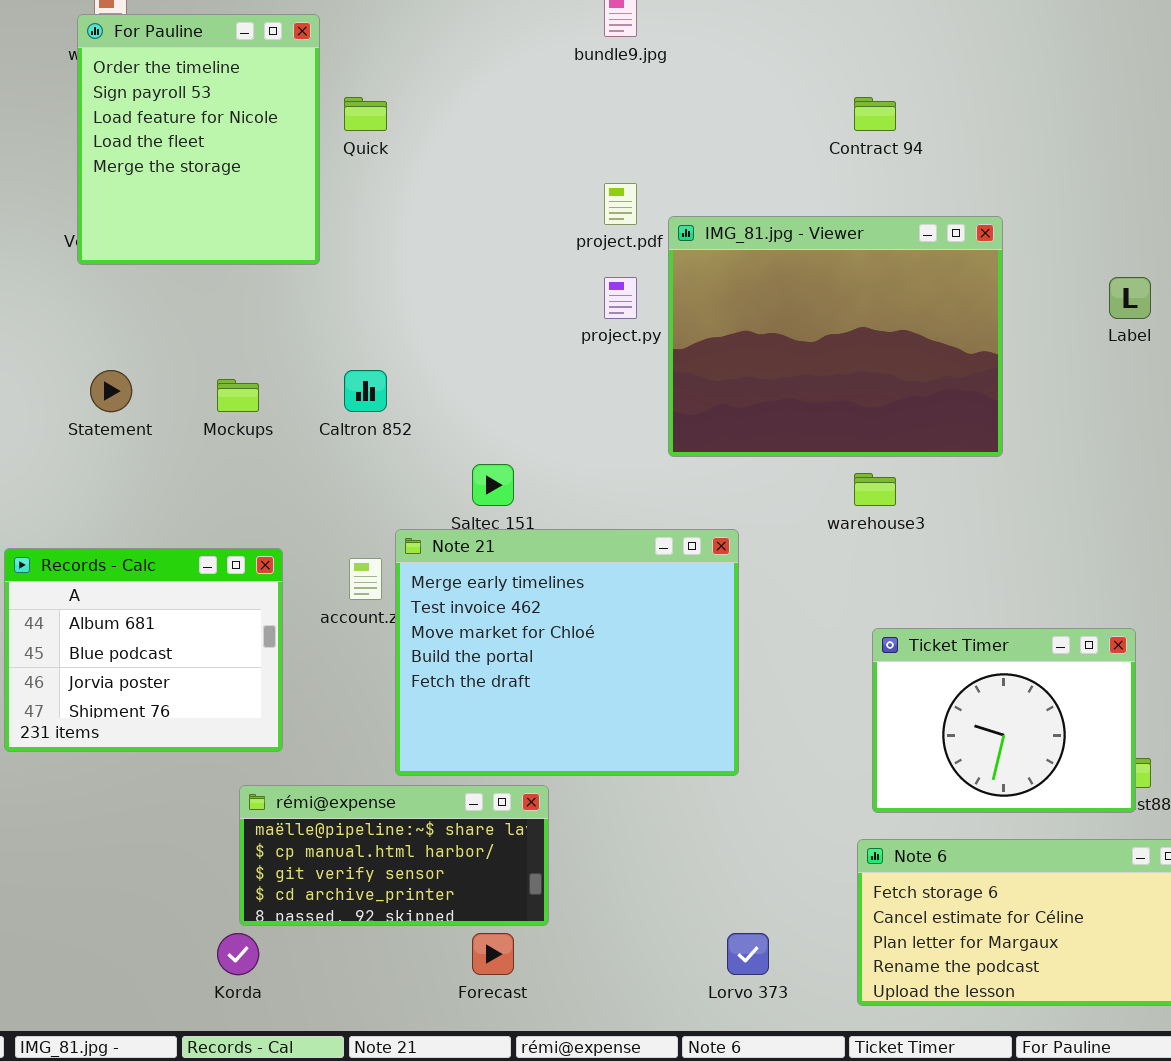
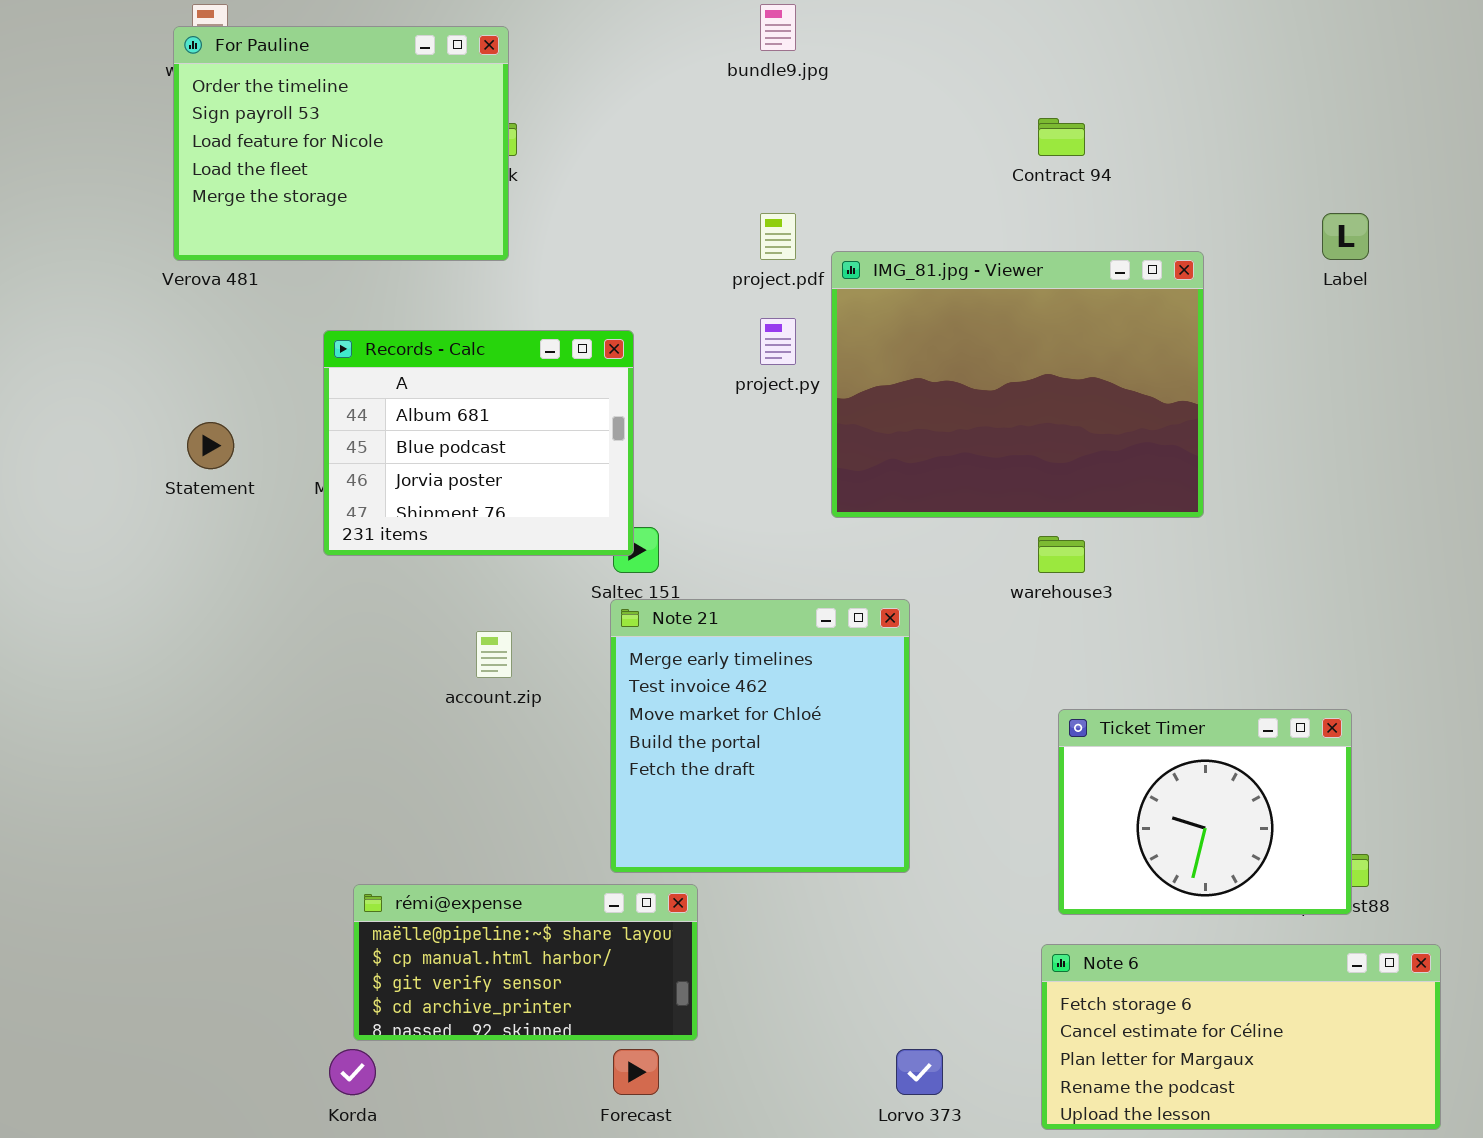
For Pauline: [77,14,320,265] -> [173,26,509,261], resized
Label: [1109,277,1151,319] -> [1322,213,1369,260], moved
Note 21: [395,529,739,776] -> [610,599,910,873], resized
Records - Calc: [4,548,283,752] -> [323,330,634,556], moved

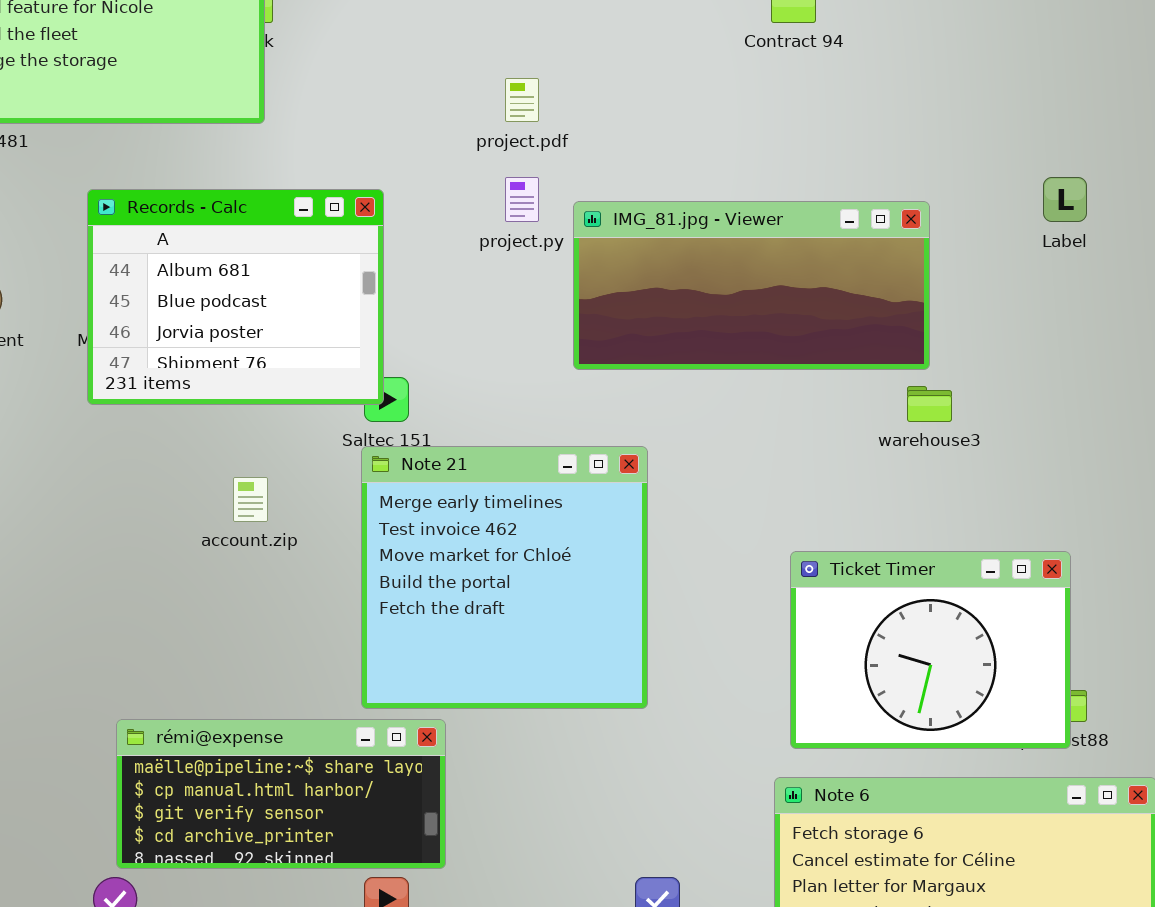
Label: [1322,213,1369,260] -> [1043,177,1087,222], moved
IMG_81.jpg - Viewer: [831,251,1204,518] -> [573,201,930,370], resized
warehouse3: [1038,536,1085,573] -> [907,386,952,422], moved

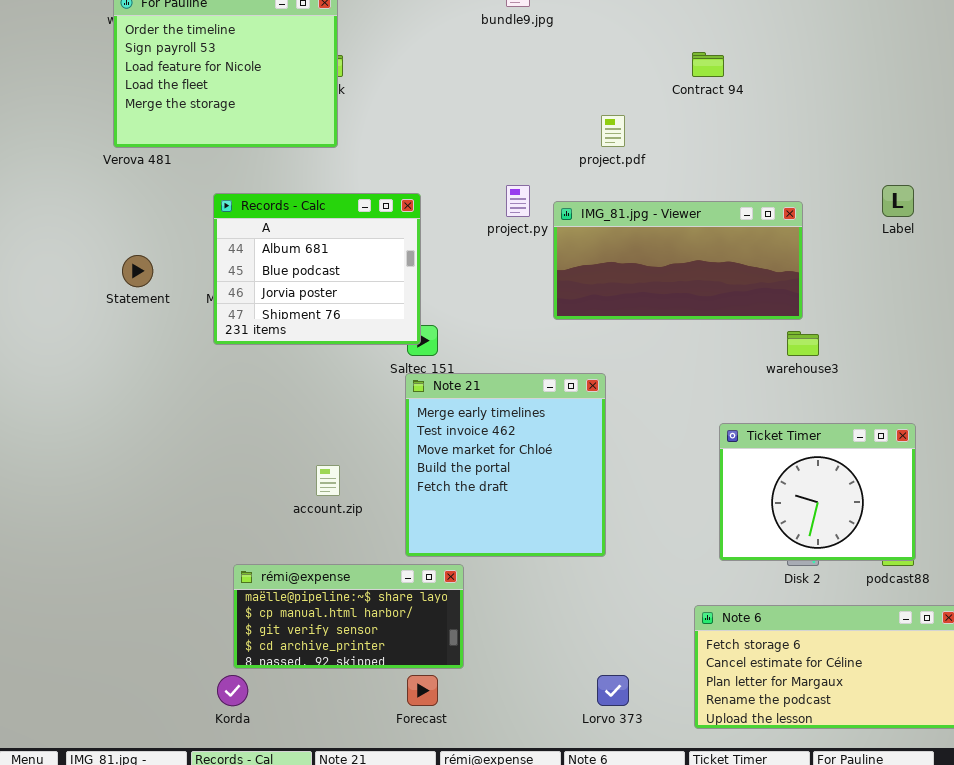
project.pdf: [505,78,539,122] -> [601,115,625,147], moved
account.zip: [233,477,268,522] -> [316,465,340,496], moved
Ticket Timer: [790,551,1071,749] -> [719,423,916,561], moved

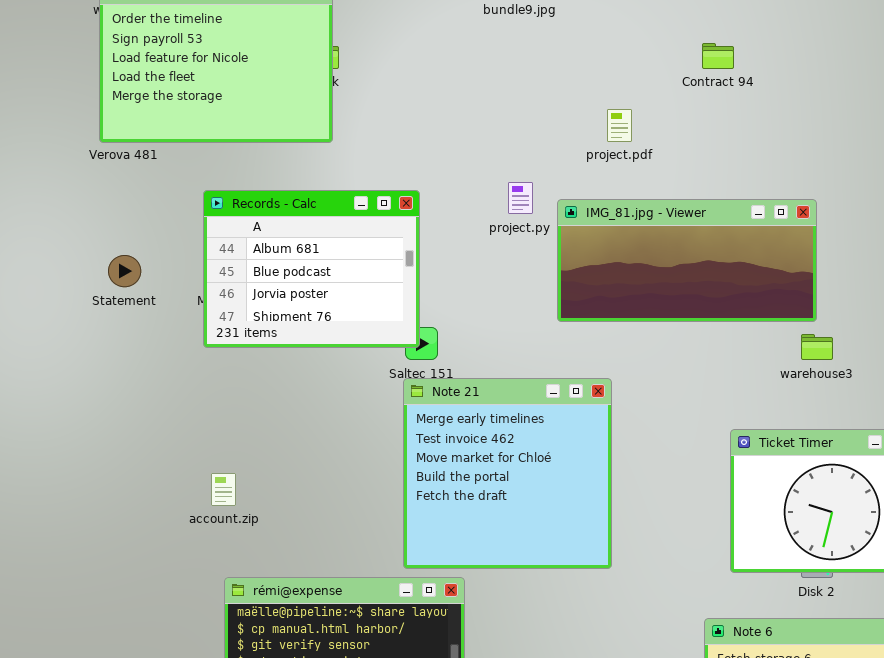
account.zip: [316,465,340,496] -> [211,473,236,506], moved

